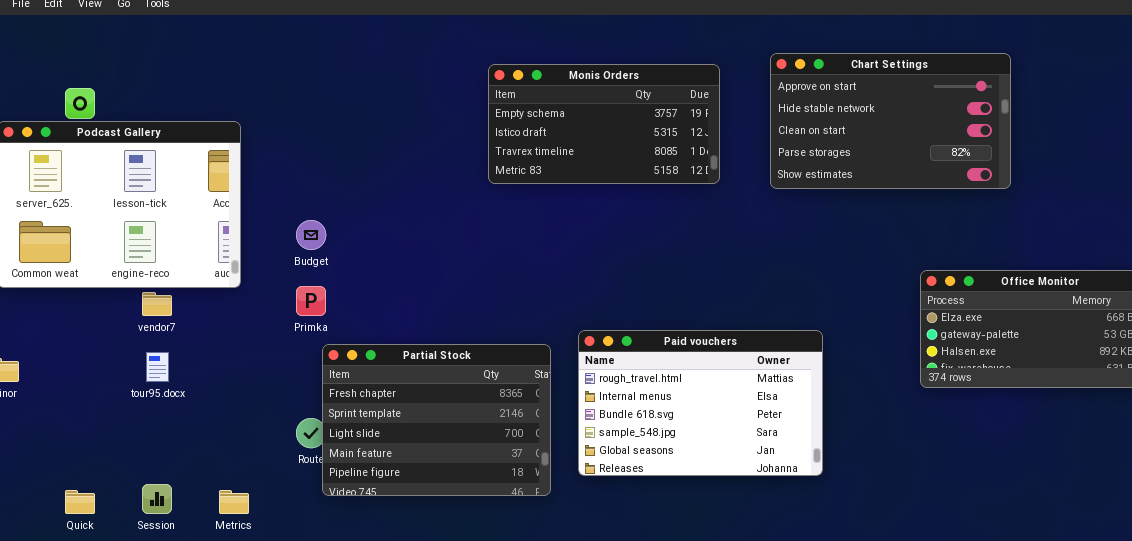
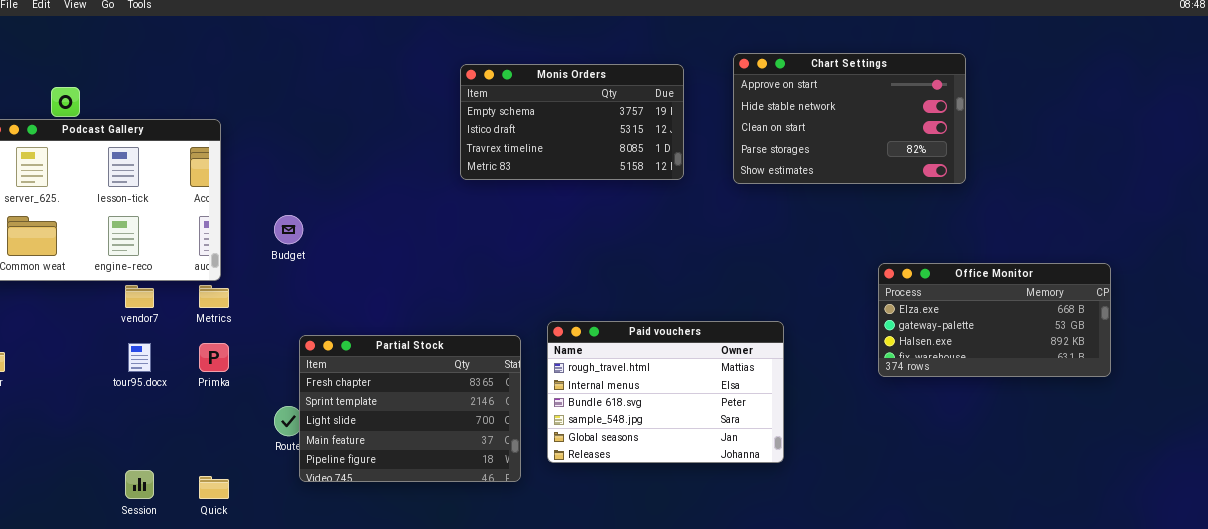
Primka: [296,286,326,316] -> [199,343,229,372], moved
Quick: [65,490,95,514] -> [199,476,229,499], moved
Metrics: [219,490,249,514] -> [199,285,229,308], moved

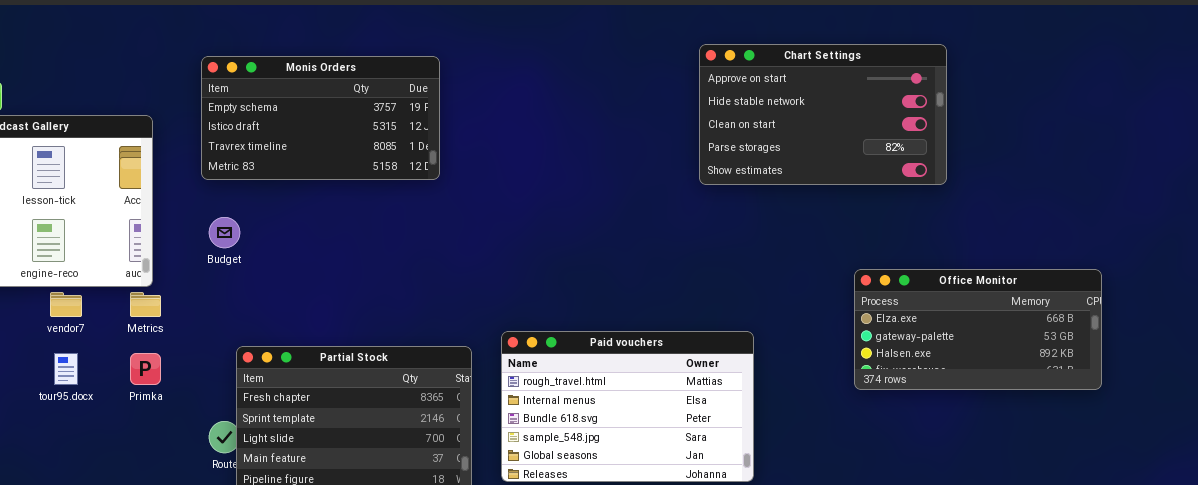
Monis Orders: [460,64,684,180] -> [201,56,440,180], moved

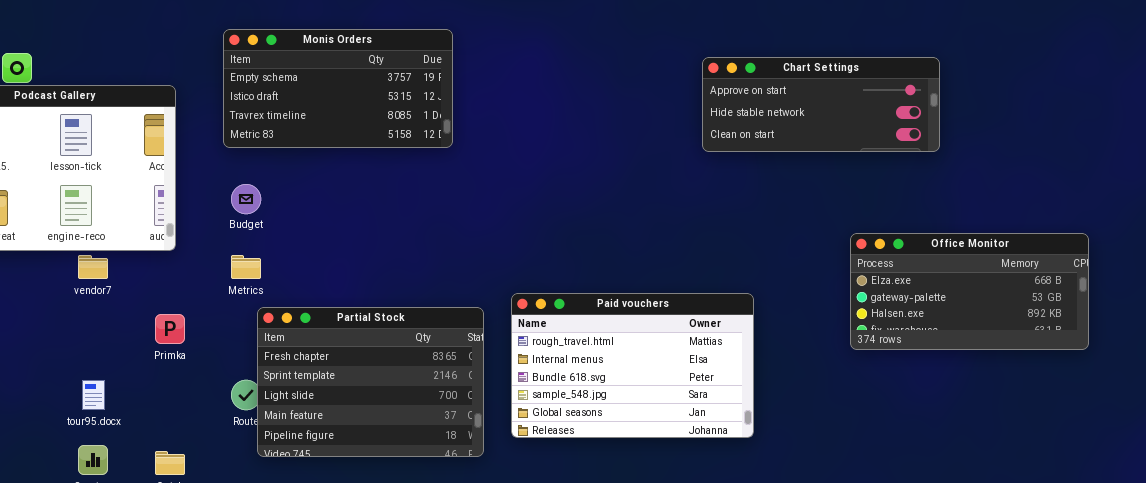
Chart Settings: [699,44,947,185] -> [702,57,940,152], resized
Metrics: [130,292,161,317] -> [231,255,261,279], moved
tour95.docx: [54,353,78,385] -> [82,380,105,410], moved

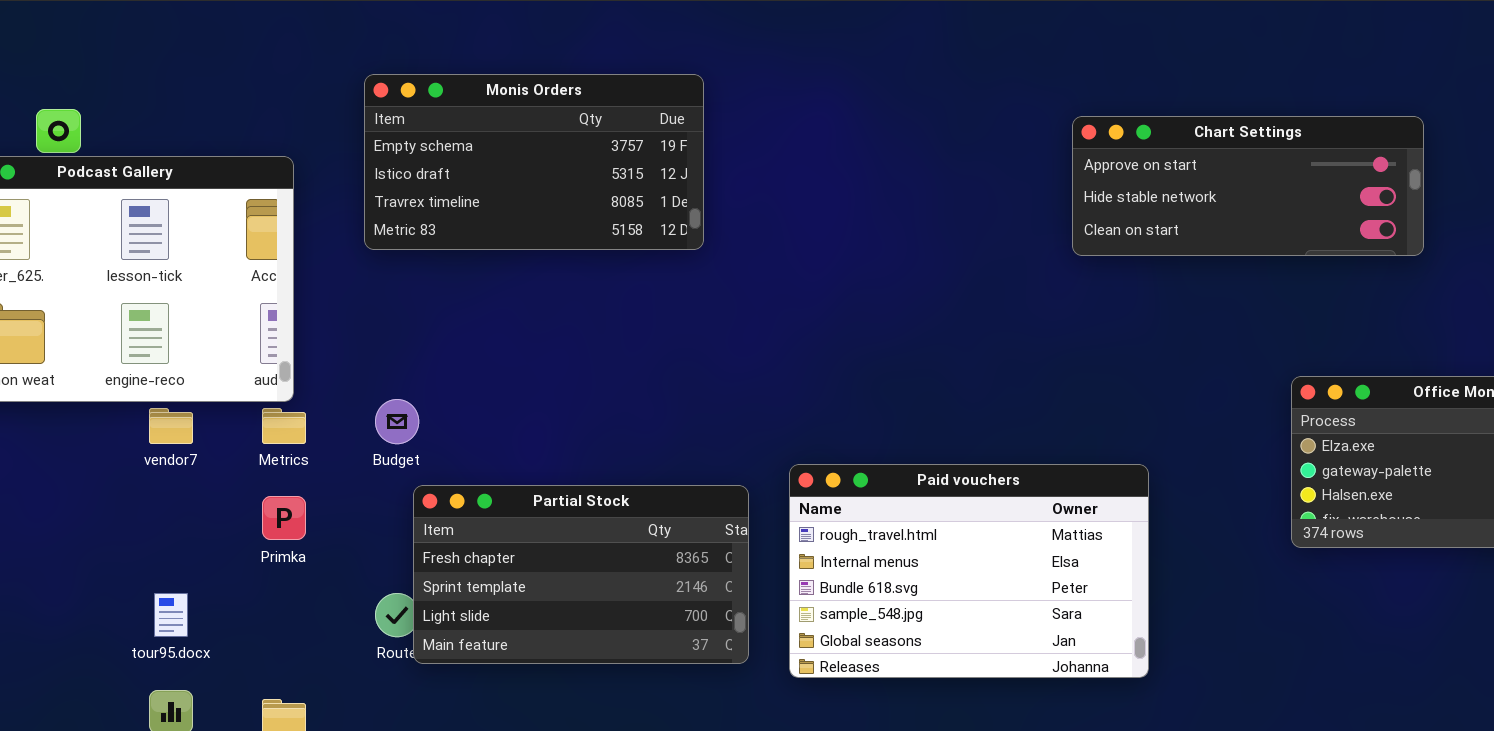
Budget: [231,184,261,214] -> [375,399,419,444], moved
Metrics: [231,255,261,279] -> [262,408,306,444], moved
Partial Stock: [257,307,484,457] -> [413,485,749,664], resized

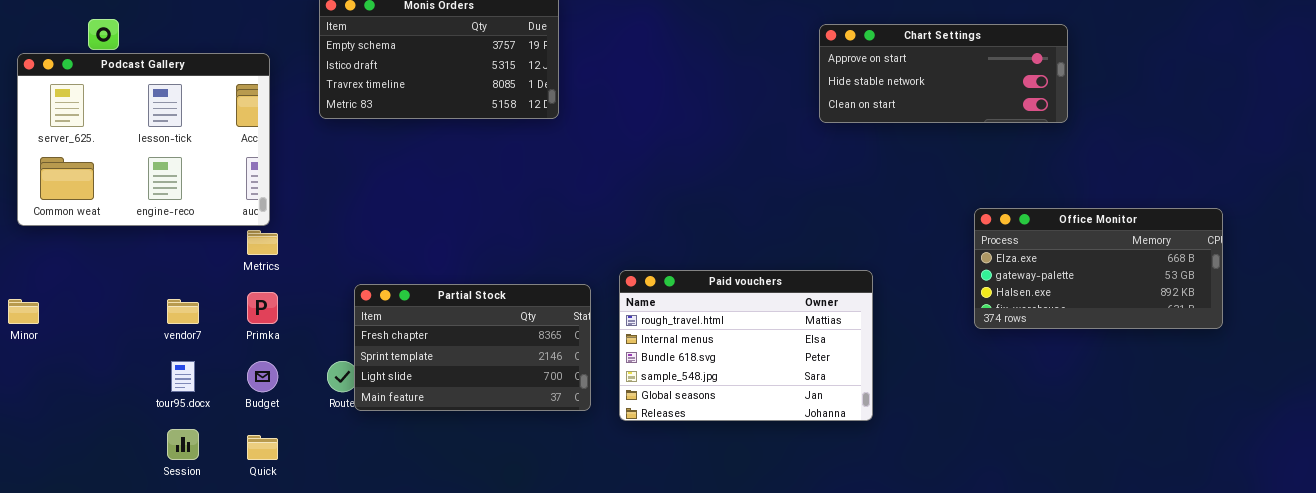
Budget: [375,399,419,444] -> [247,361,278,392], moved
vendor7: [149,408,193,444] -> [167,299,199,324], moved

